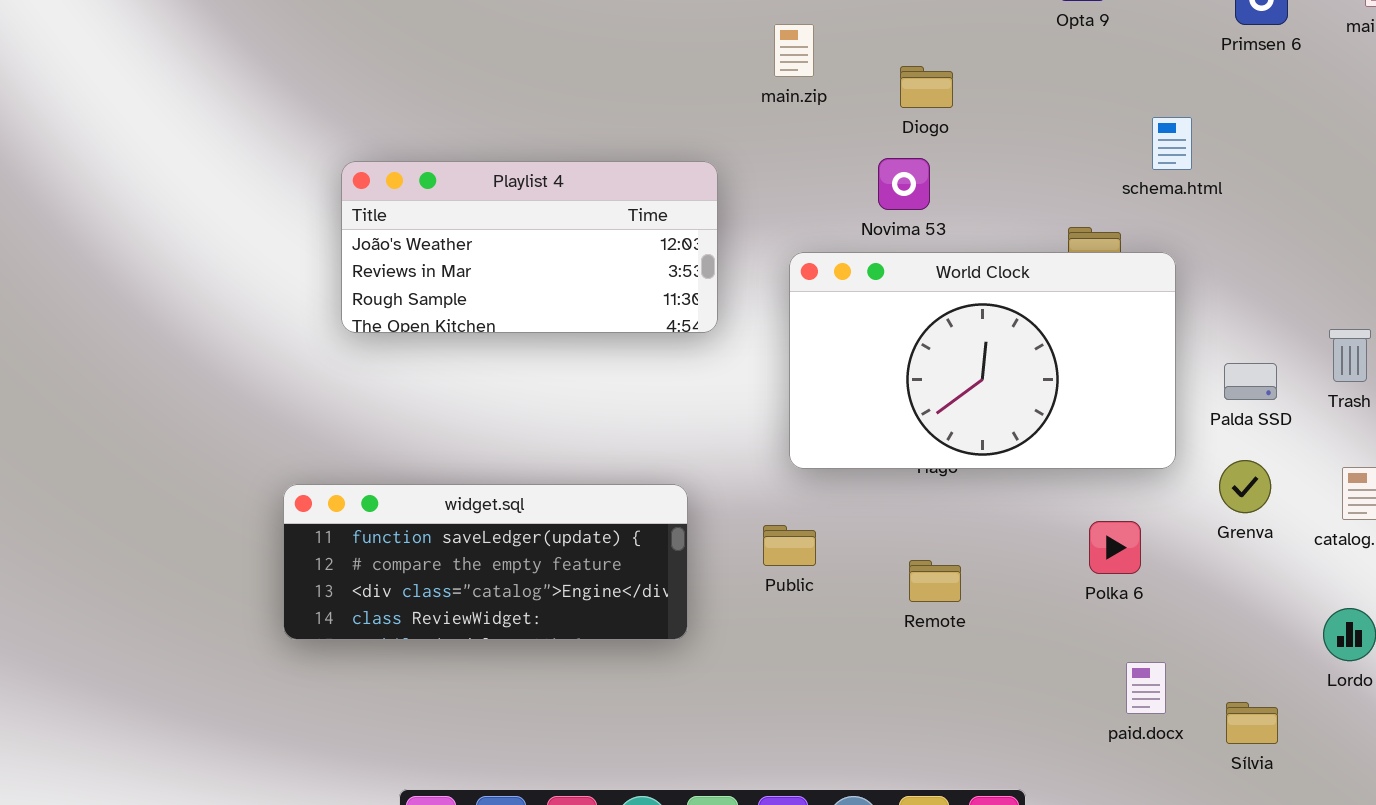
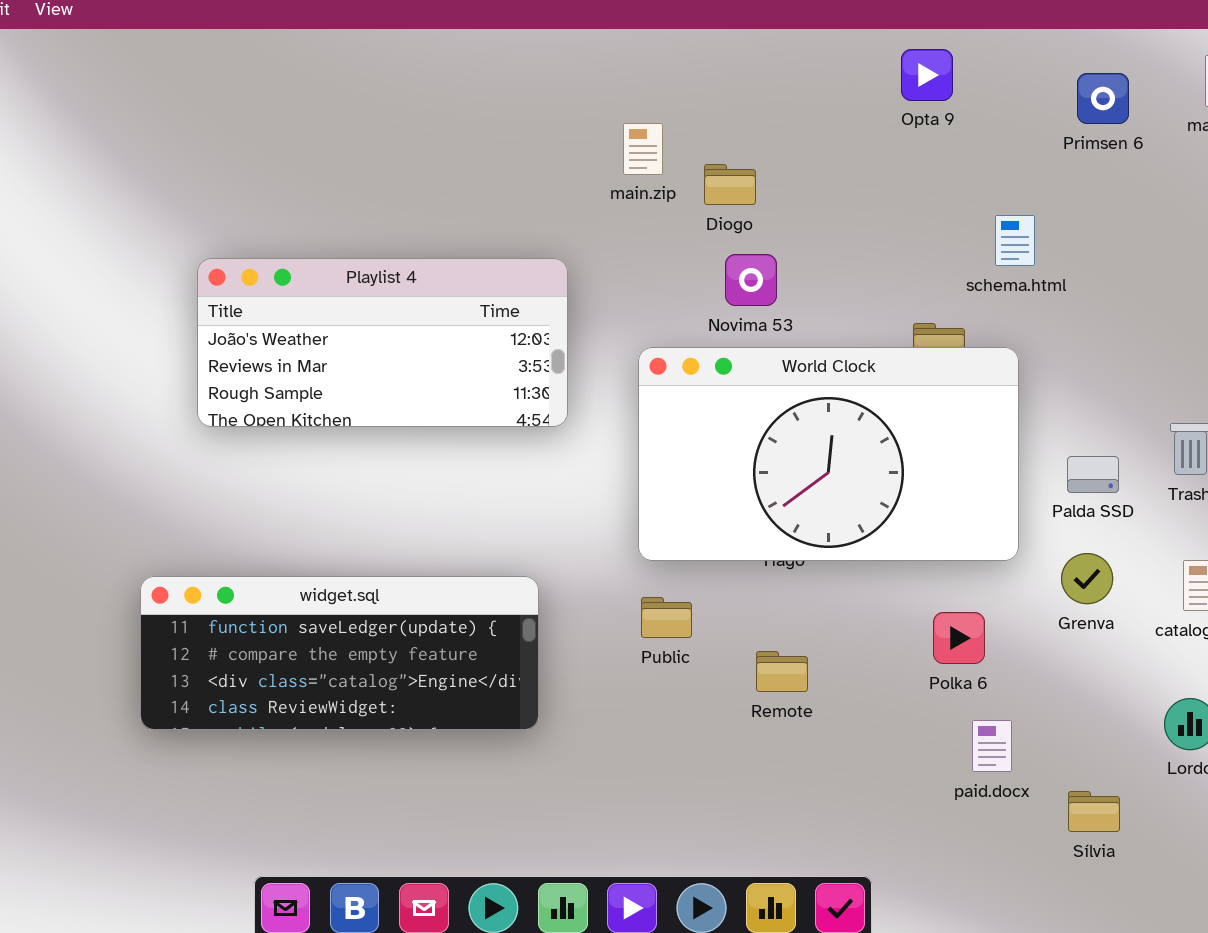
Diogo: [900,66,953,108] -> [704,164,756,205], moved
Public: [763,525,816,566] -> [641,597,692,638], moved
paid.docx: [1126,662,1166,714] -> [972,720,1012,772], moved

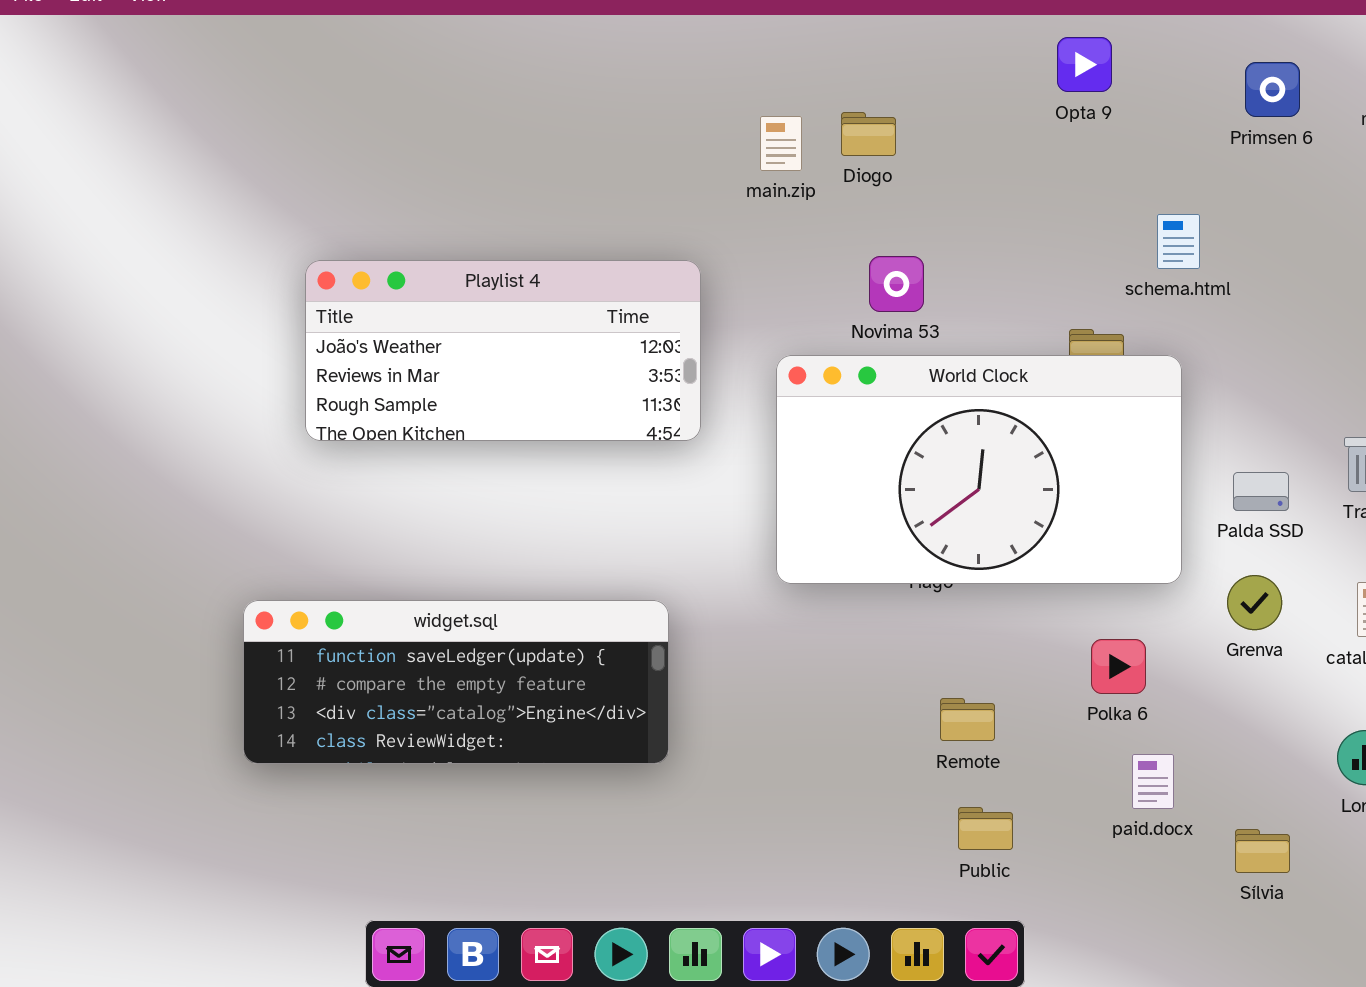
Diogo: [704,164,756,205] -> [841,112,896,156], moved
Public: [641,597,692,638] -> [958,807,1013,850], moved
Remote: [756,651,808,692] -> [940,698,995,741], moved

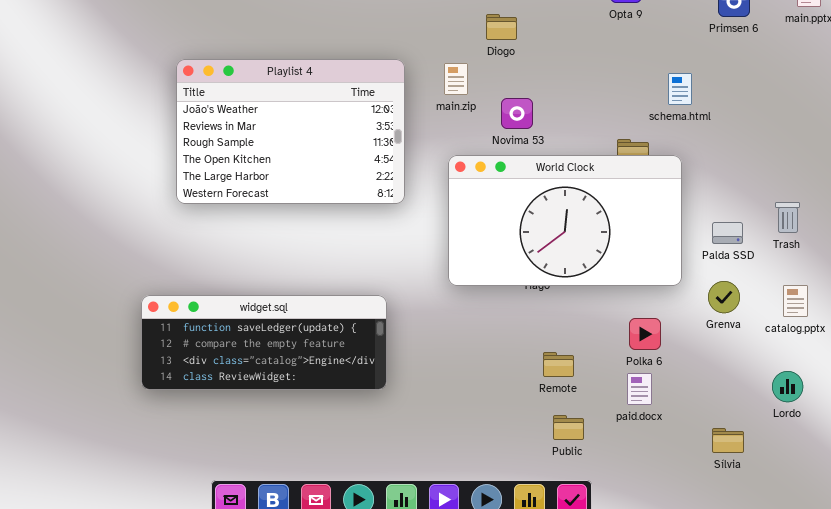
main.zip: [760,116,802,171] -> [444,63,468,95], moved
Playlist 4: [305,260,701,441] -> [176,59,405,204], resized
paid.docx: [1132,754,1174,809] -> [627,373,652,405], moved

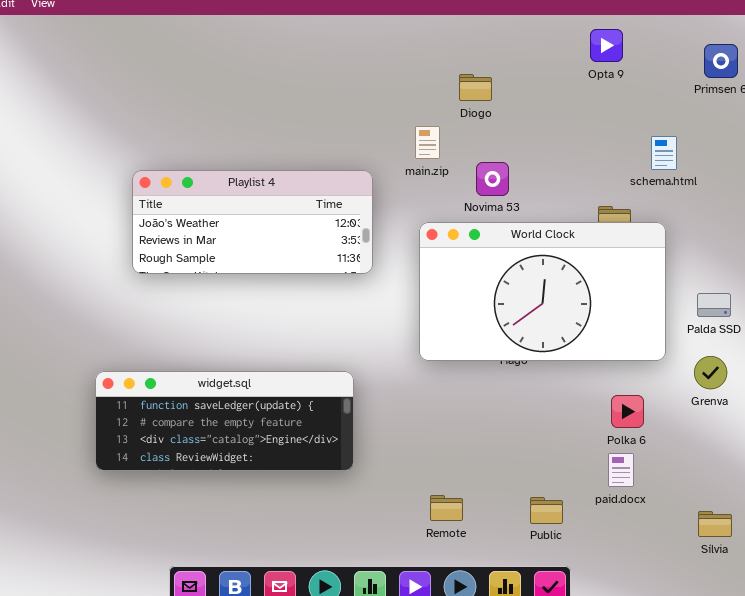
Playlist 4: [176,59,405,204] -> [132,170,373,274], resized
Remote: [543,352,574,377] -> [430,495,463,521], moved

